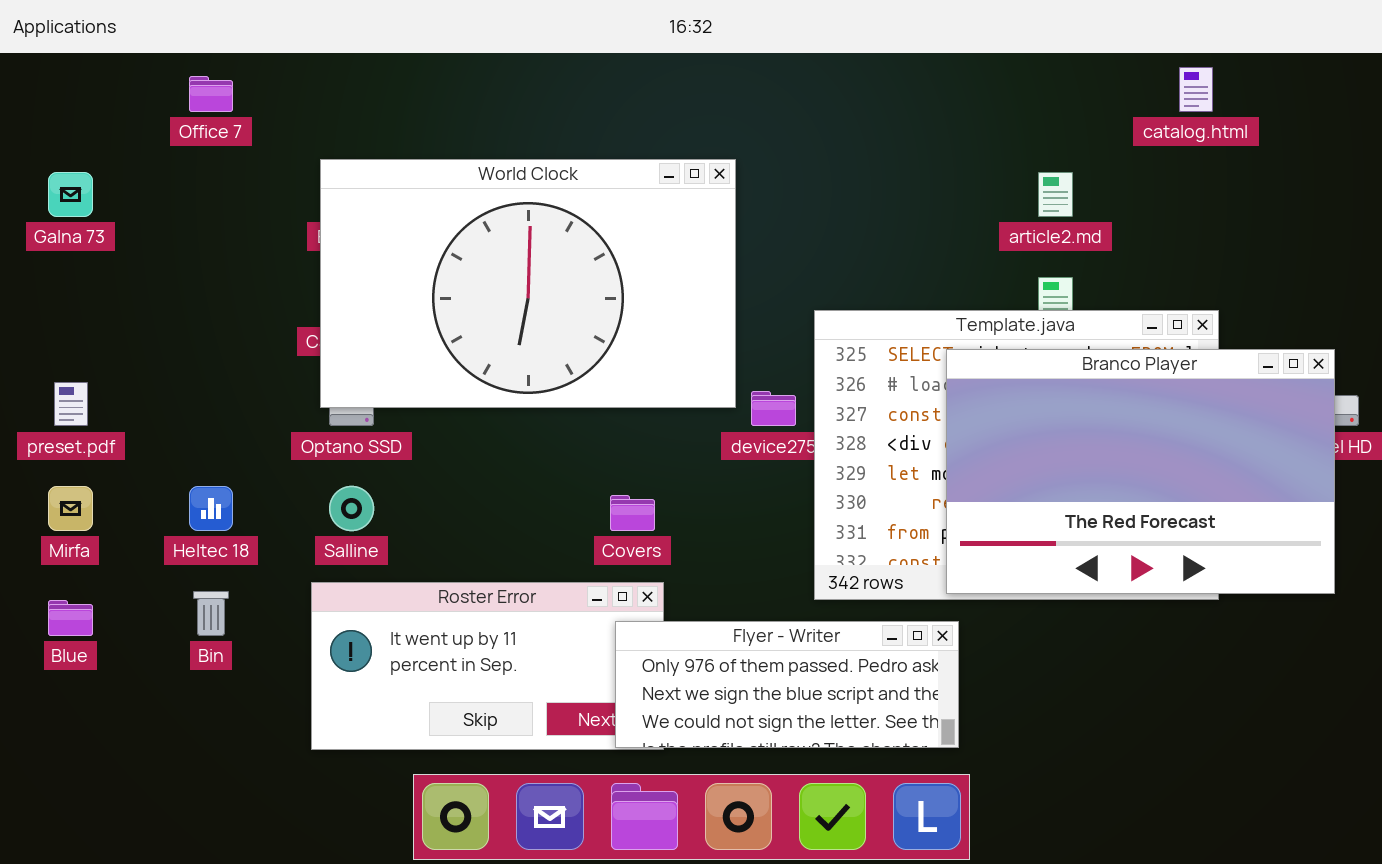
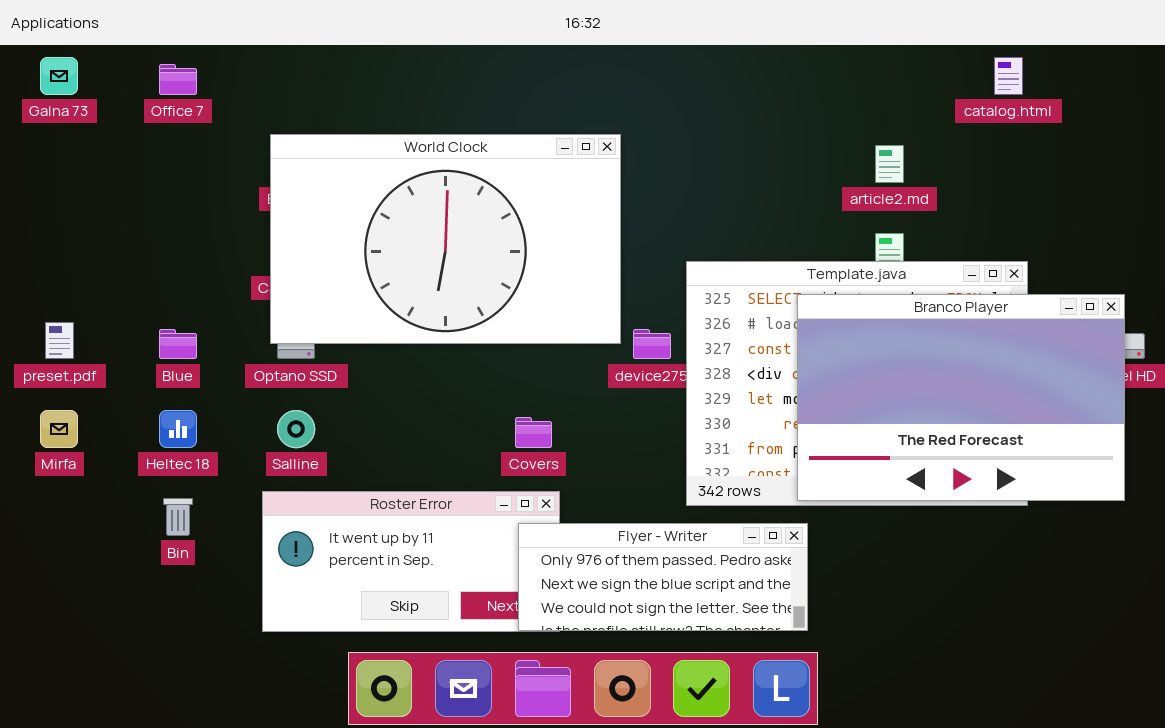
Galna 73: [48,172,93,217] -> [40,57,78,95], moved
Blue: [48,600,93,636] -> [159,329,197,359], moved

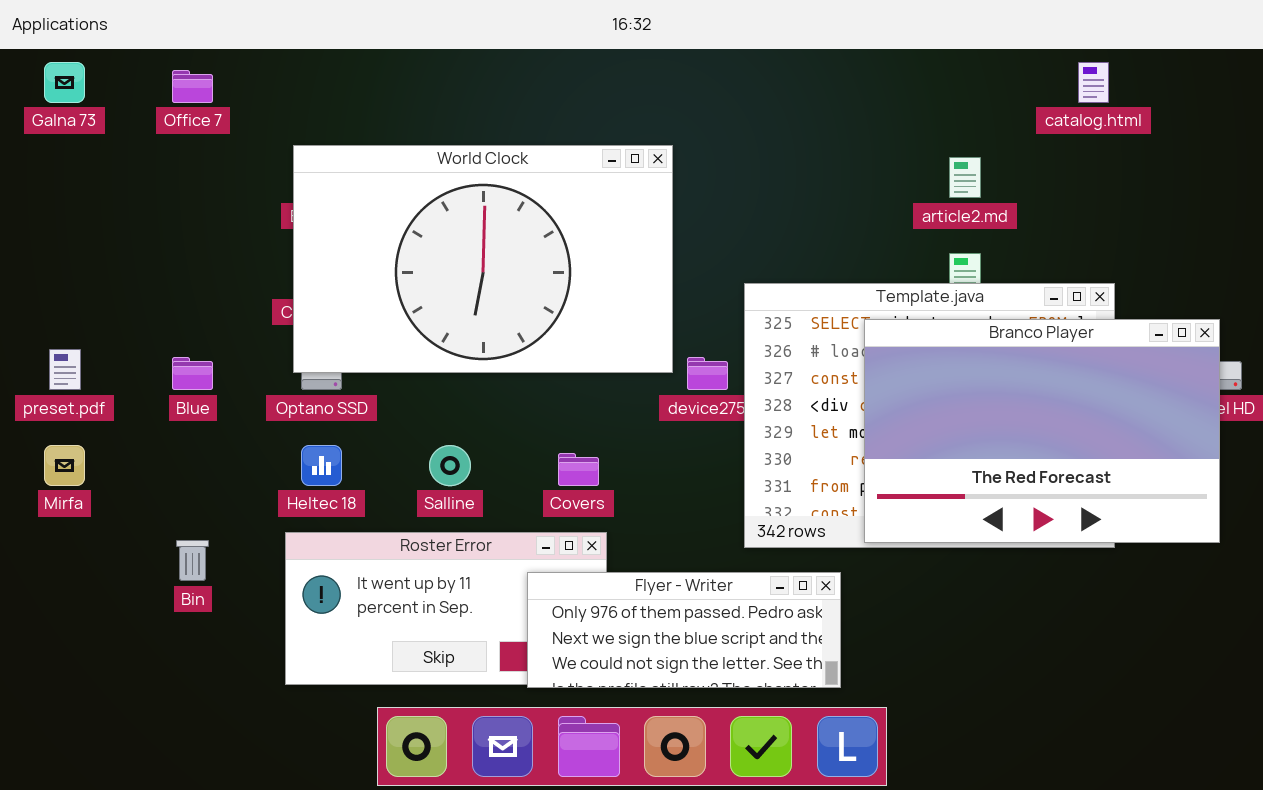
Heltec 18: [159,410,197,448] -> [301,445,342,486], moved
Salline: [277,410,315,448] -> [429,445,471,486], moved
Flyer - Writer: [518,523,808,631] -> [527,572,841,688], moved

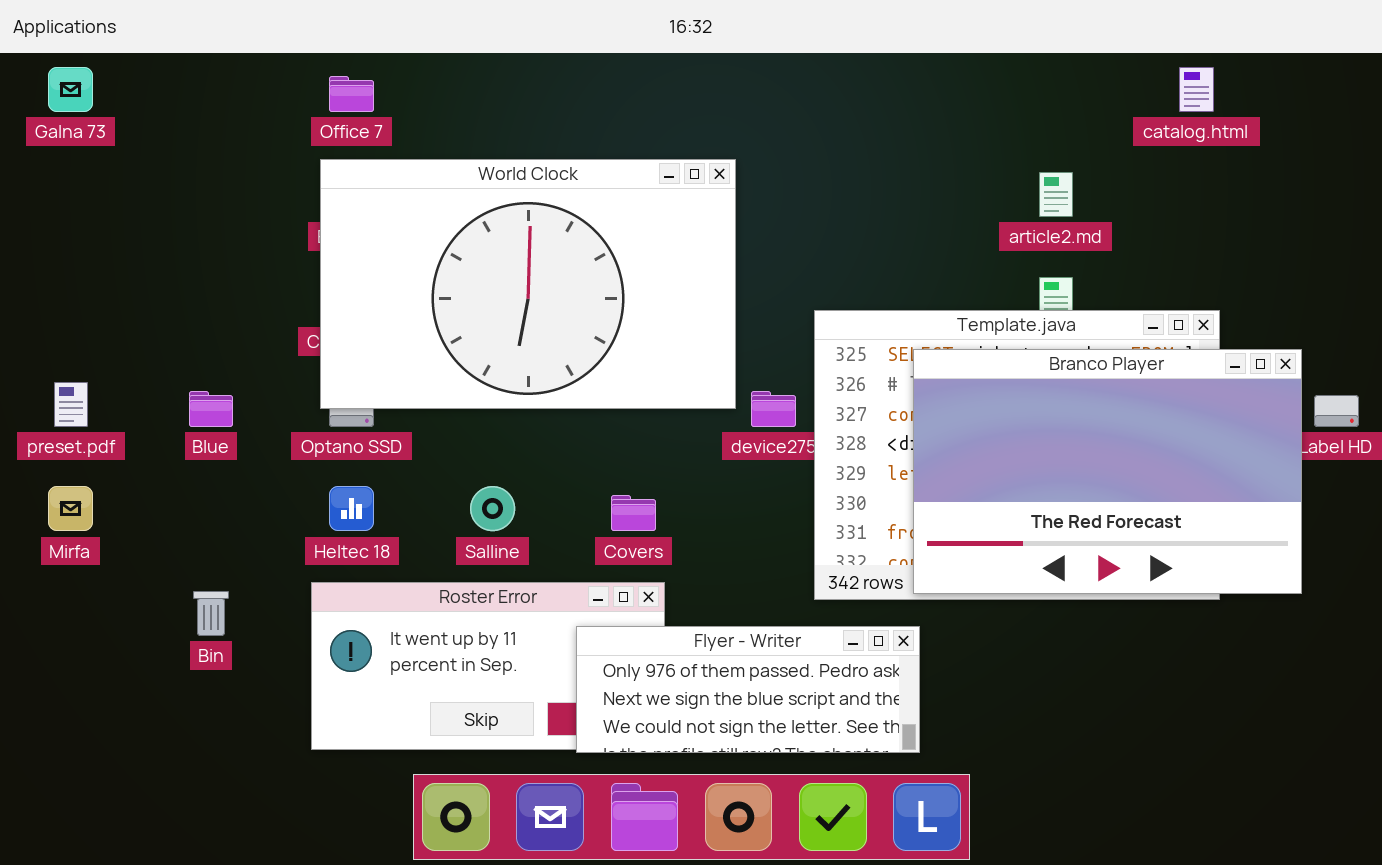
Office 7: [172,70,213,103] -> [329,76,374,112], moved
Branco Player: [864,319,1220,543] -> [913,349,1302,594], moved

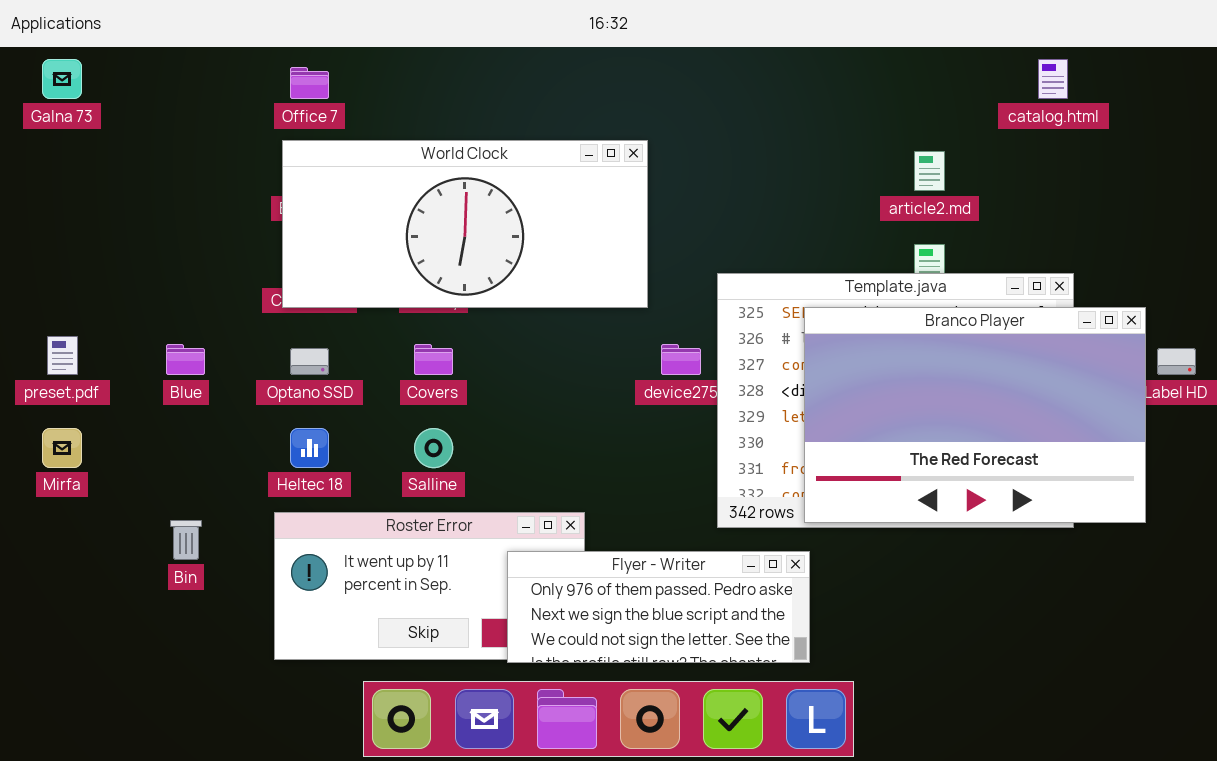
World Clock: [320,159,736,409] -> [282,140,648,308], resized
Covers: [611,495,656,531] -> [414,344,453,375], moved

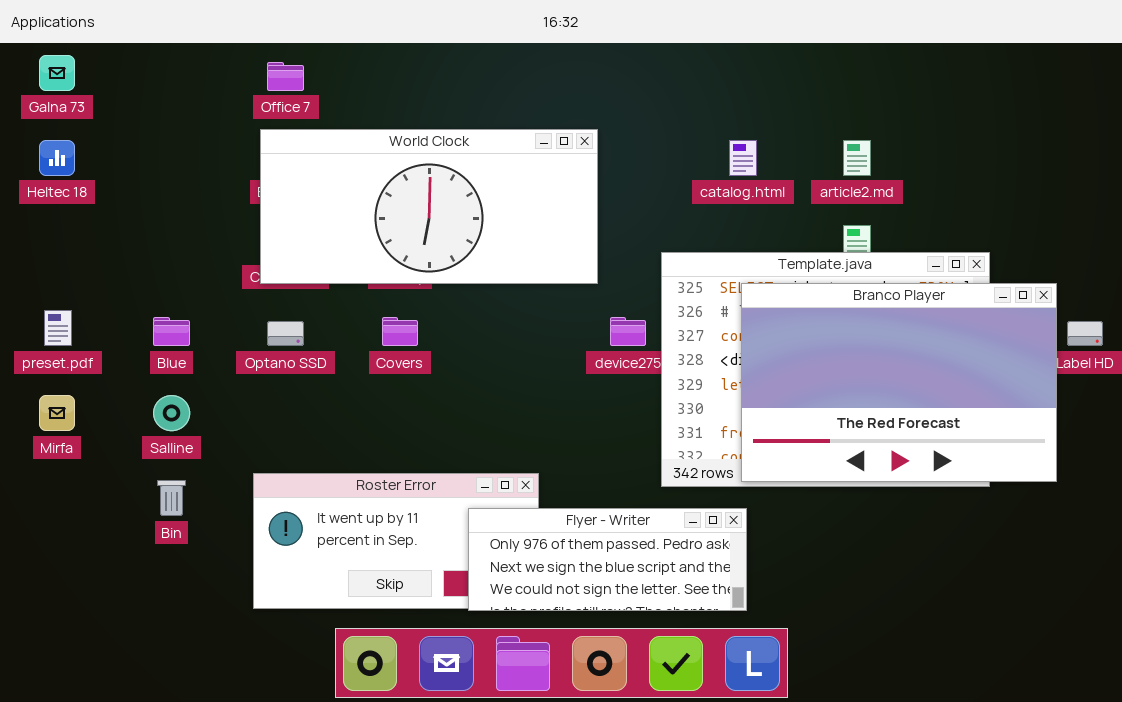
catalog.html: [1038,59,1068,99] -> [729,140,757,176], moved
Heltec 18: [290,428,329,468] -> [39,140,75,176], moved
Salline: [414,428,453,468] -> [153,395,190,431], moved

